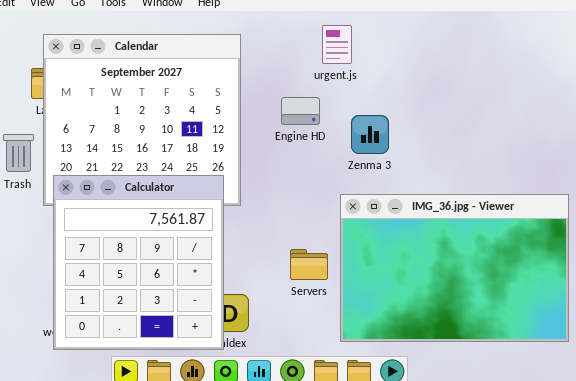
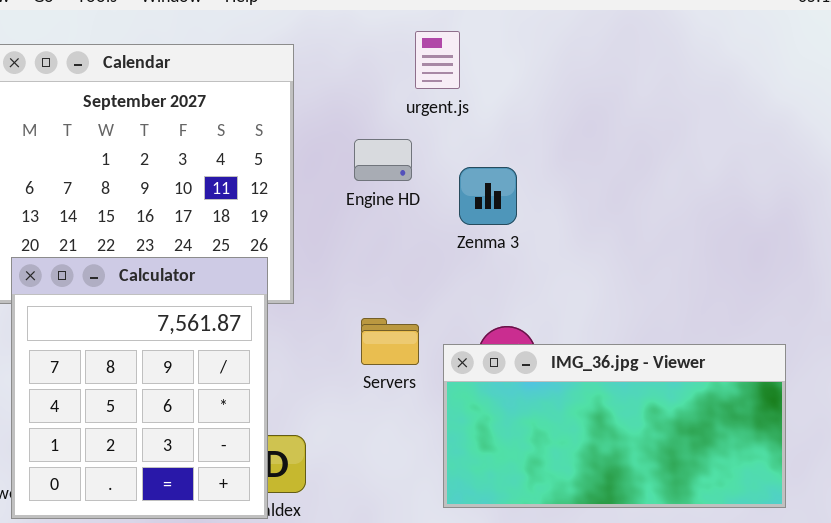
IMG_36.jpg - Viewer: [340,194,569,342] -> [443,344,786,508], resized
Servers: [290,249,328,280] -> [361,318,419,365], moved

